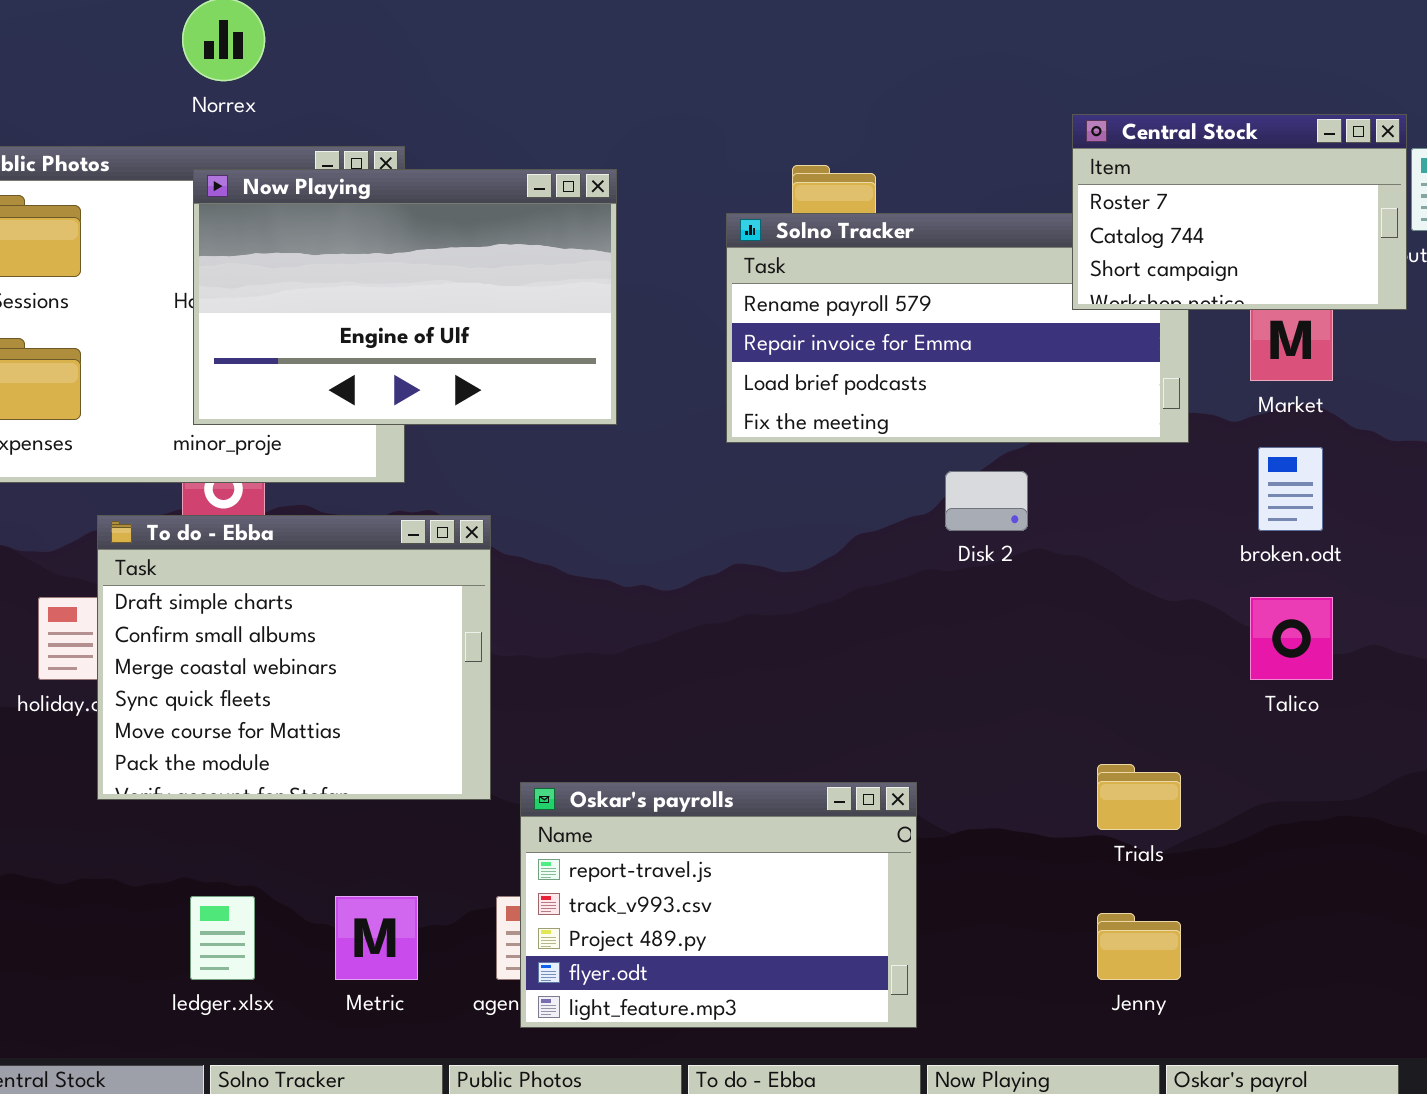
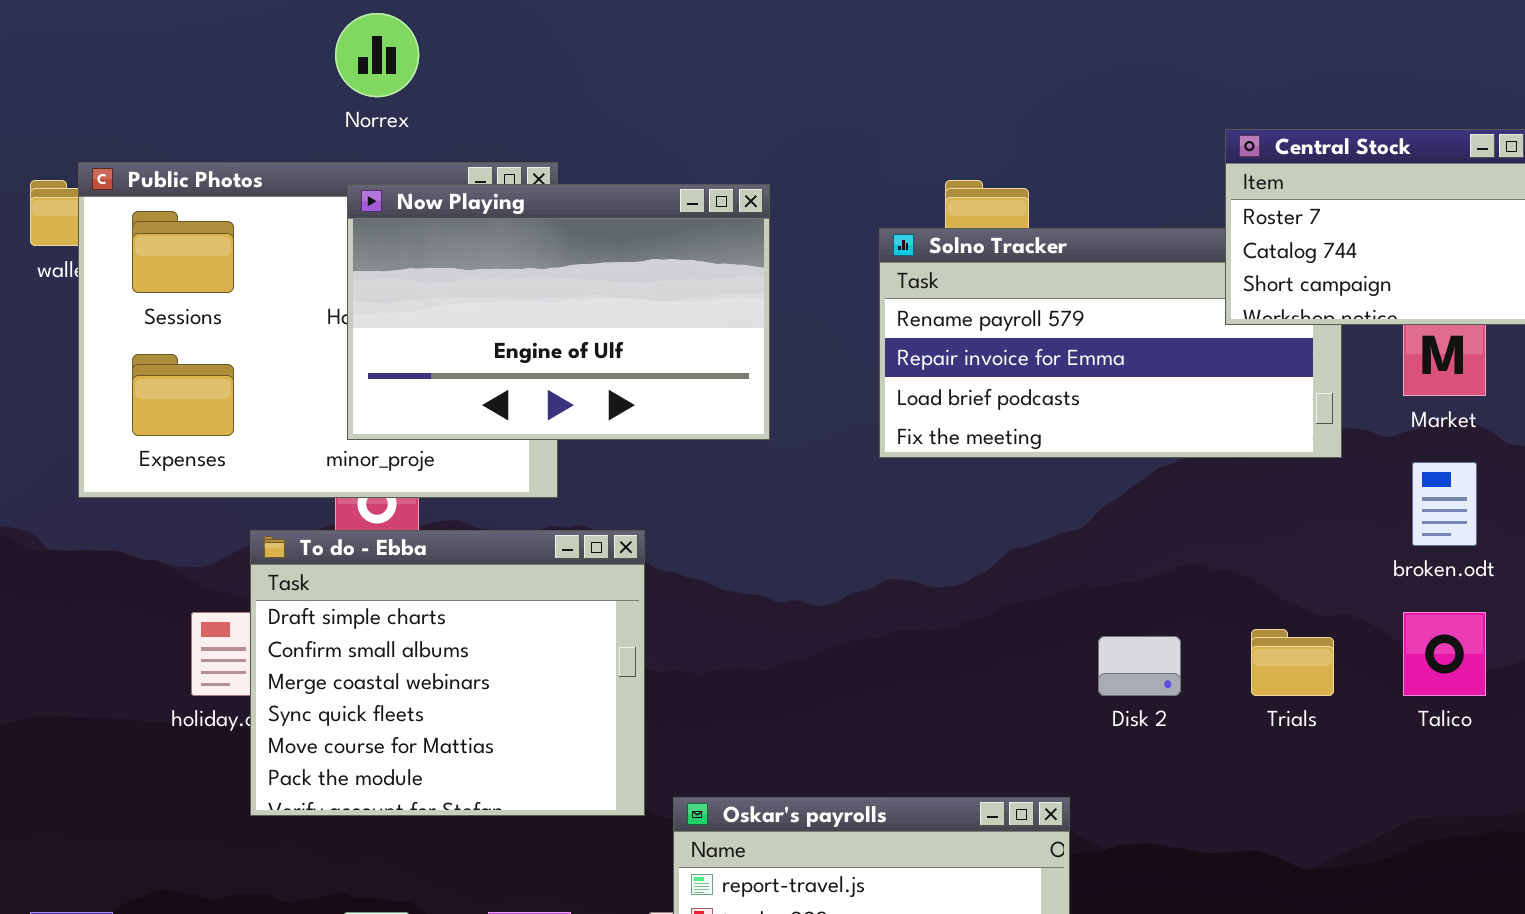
Disk 2: [945,471,1028,531] -> [1098,636,1181,696], moved
Trials: [1097,764,1181,830] -> [1251,629,1334,696], moved

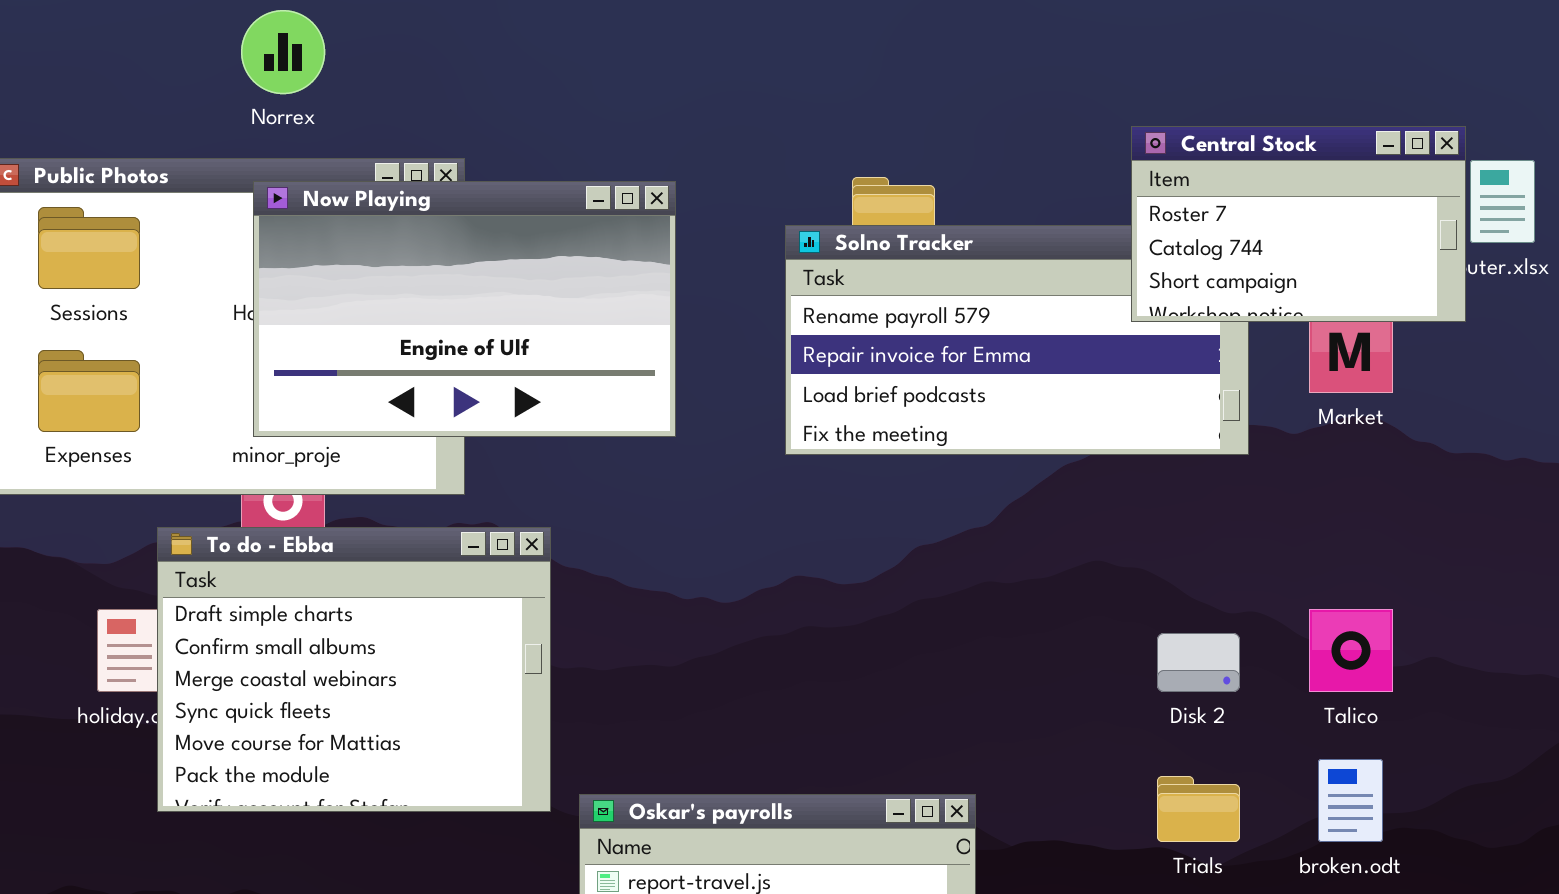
broken.odt: [1412,462,1477,546] -> [1318,759,1383,842], moved
Trials: [1251,629,1334,696] -> [1157,776,1240,842], moved
Disk 2: [1098,636,1181,696] -> [1157,633,1240,692], moved

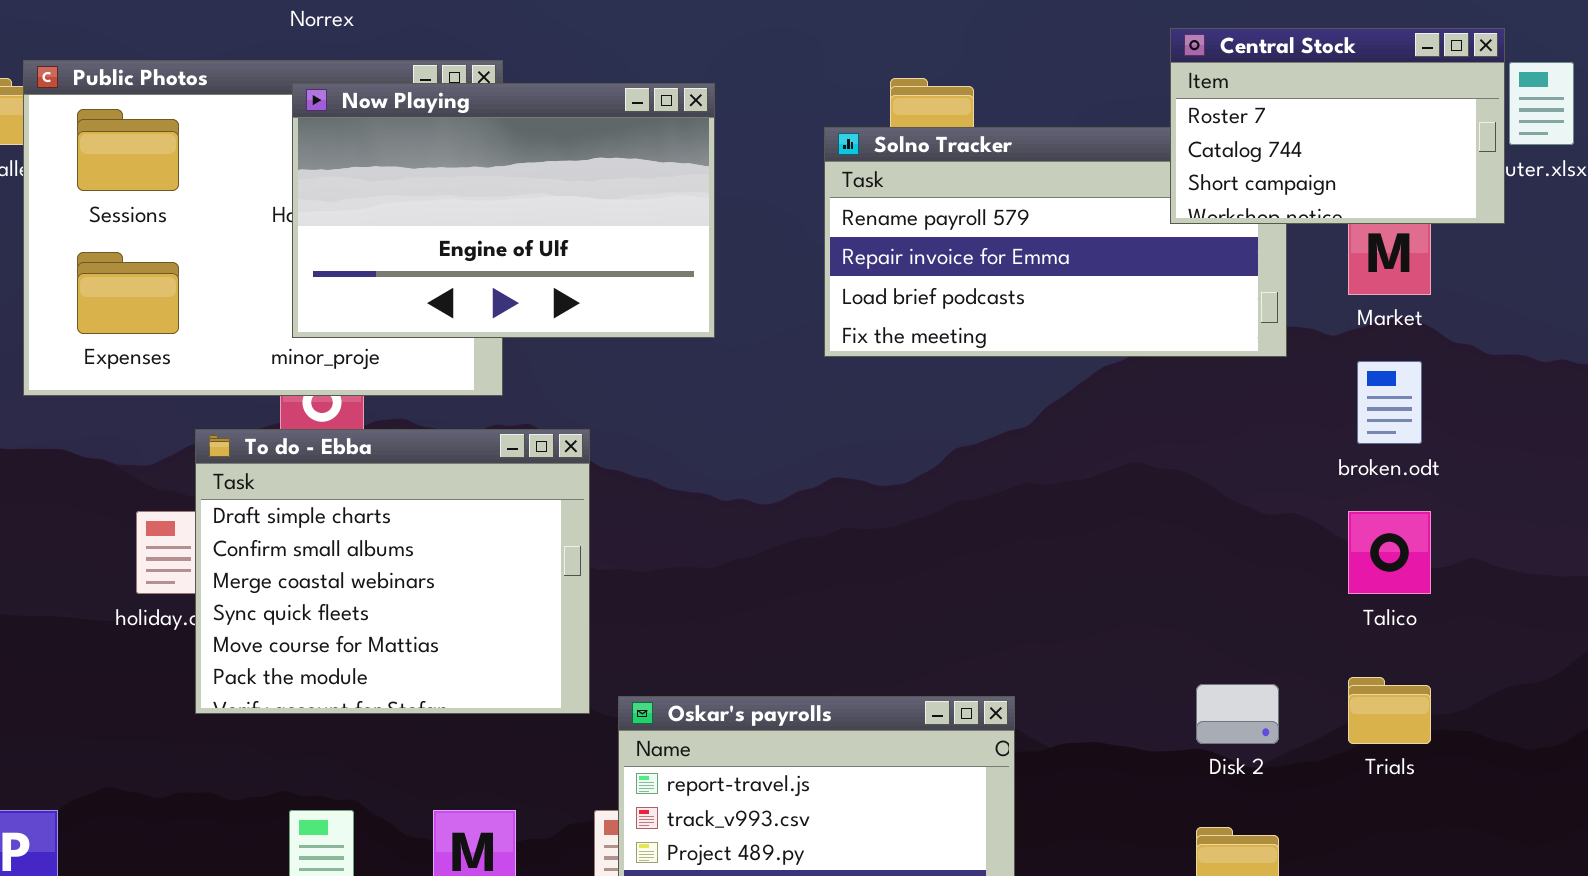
Disk 2: [1157,633,1240,692] -> [1196,684,1279,744], moved
broken.odt: [1318,759,1383,842] -> [1357,361,1422,444], moved
Trials: [1157,776,1240,842] -> [1348,677,1431,744], moved

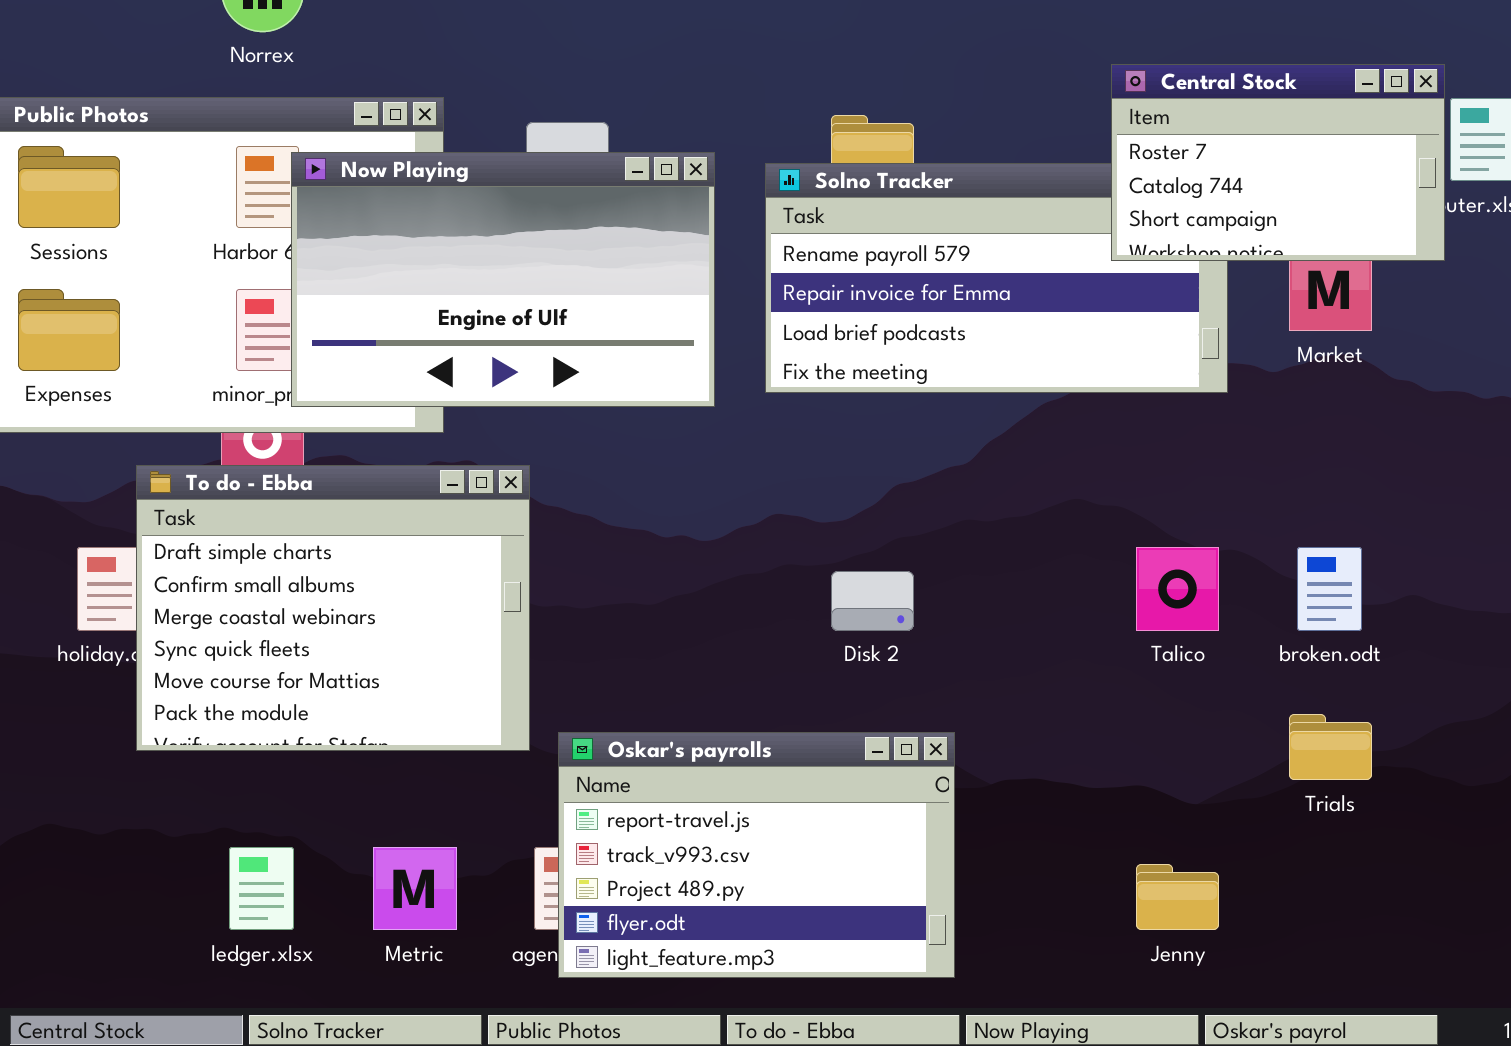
Now Playing: [292,83,715,338] -> [291,152,715,407], moved
broken.odt: [1357,361,1422,444] -> [1297,547,1362,631], moved
Talico: [1348,511,1431,594] -> [1136,547,1219,631], moved
Disk 2: [1196,684,1279,744] -> [831,571,914,631], moved

